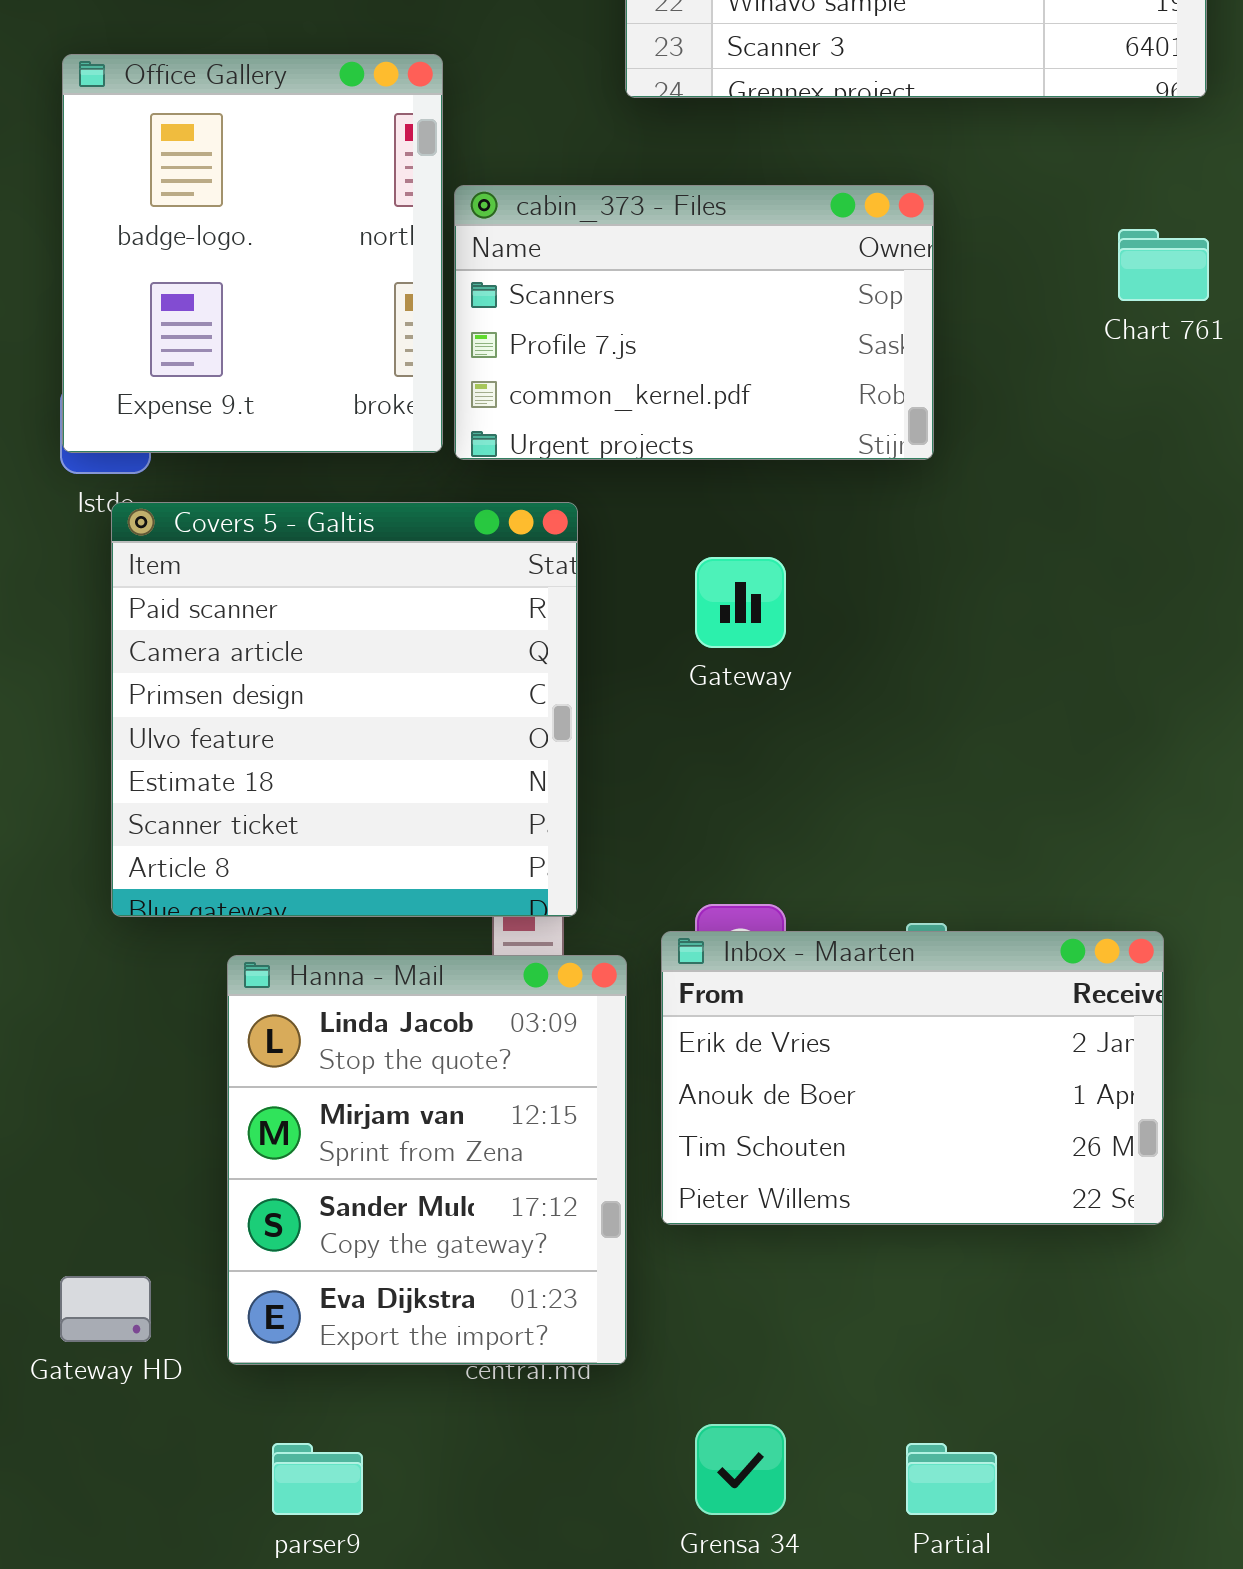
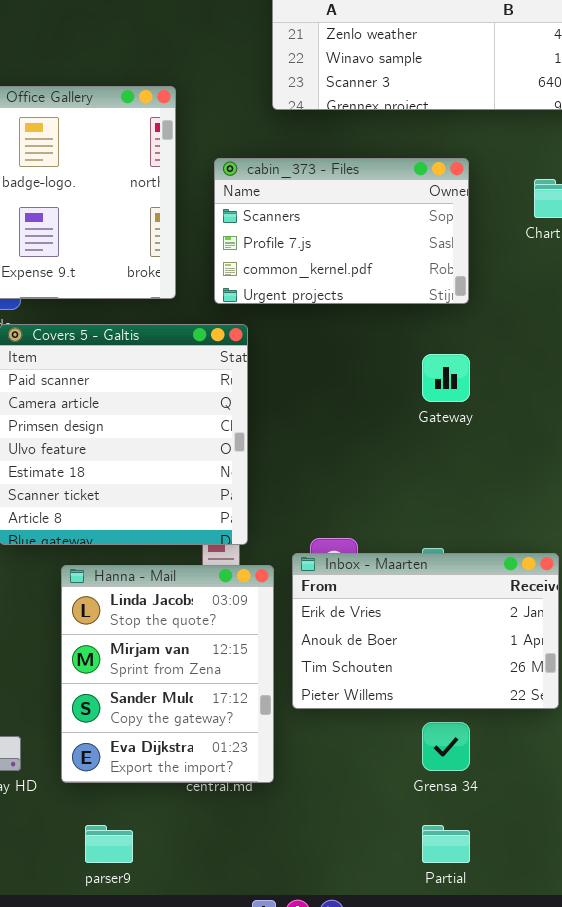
cabin_373 - Files: [454,185,934,460] -> [214,158,469,304], moved
Gateway: [695,557,786,648] -> [422,354,470,402], moved
Grensa 34: [695,1424,786,1515] -> [422,722,470,771], moved

